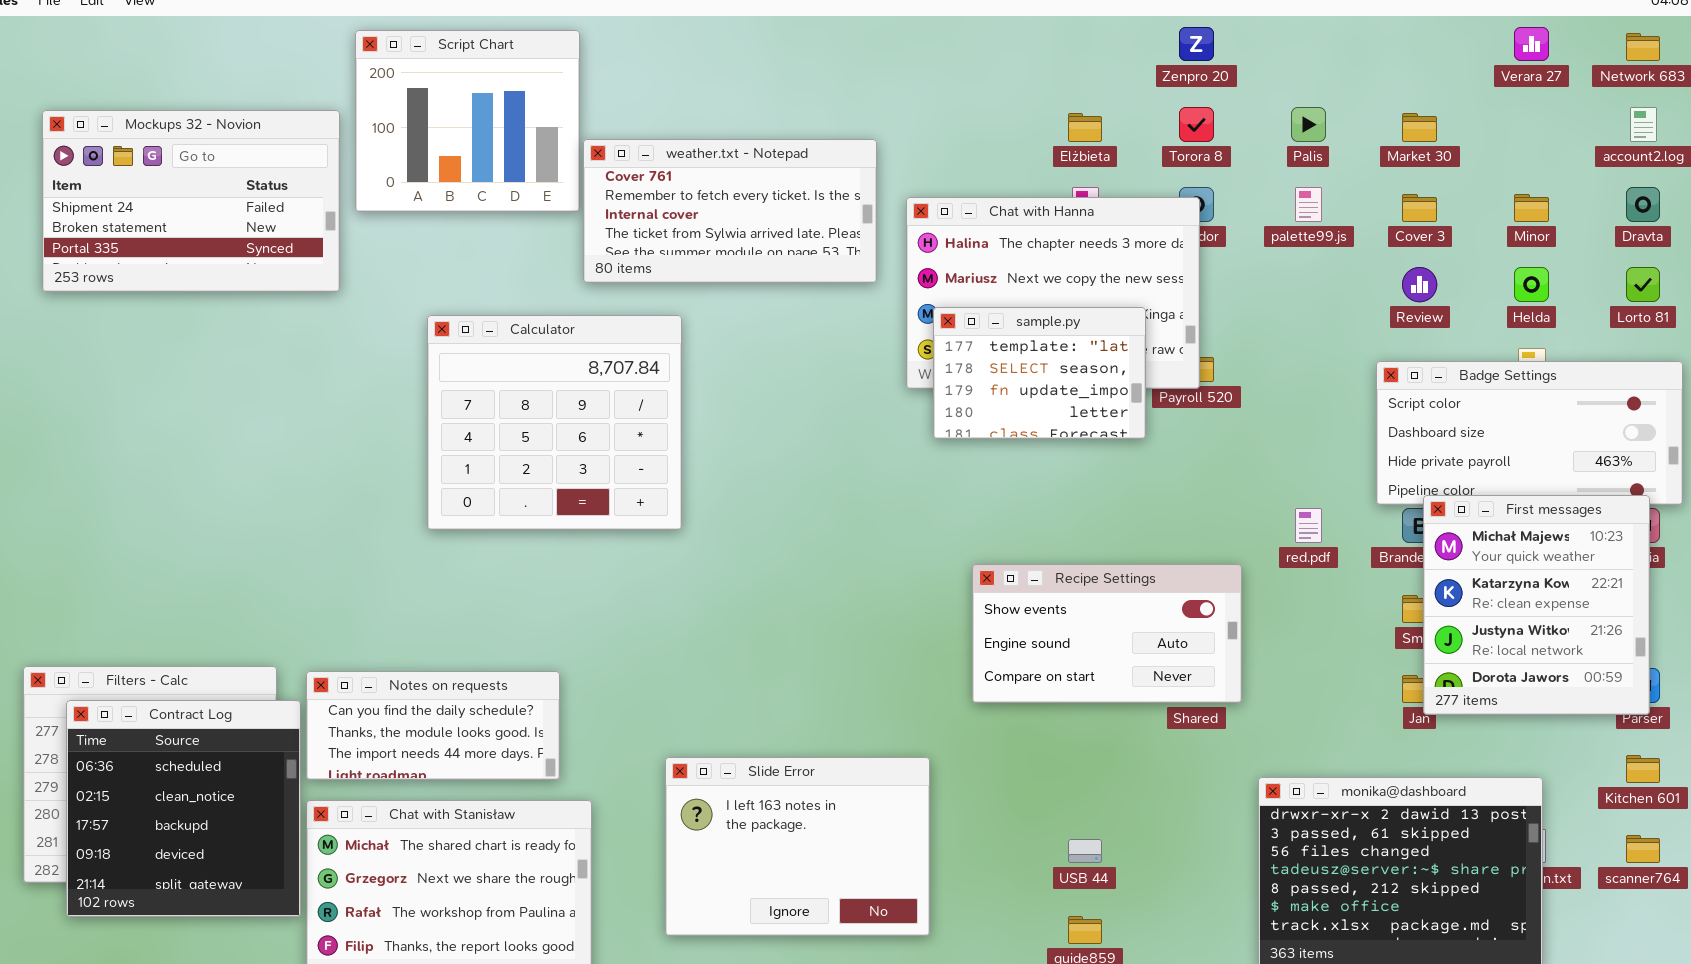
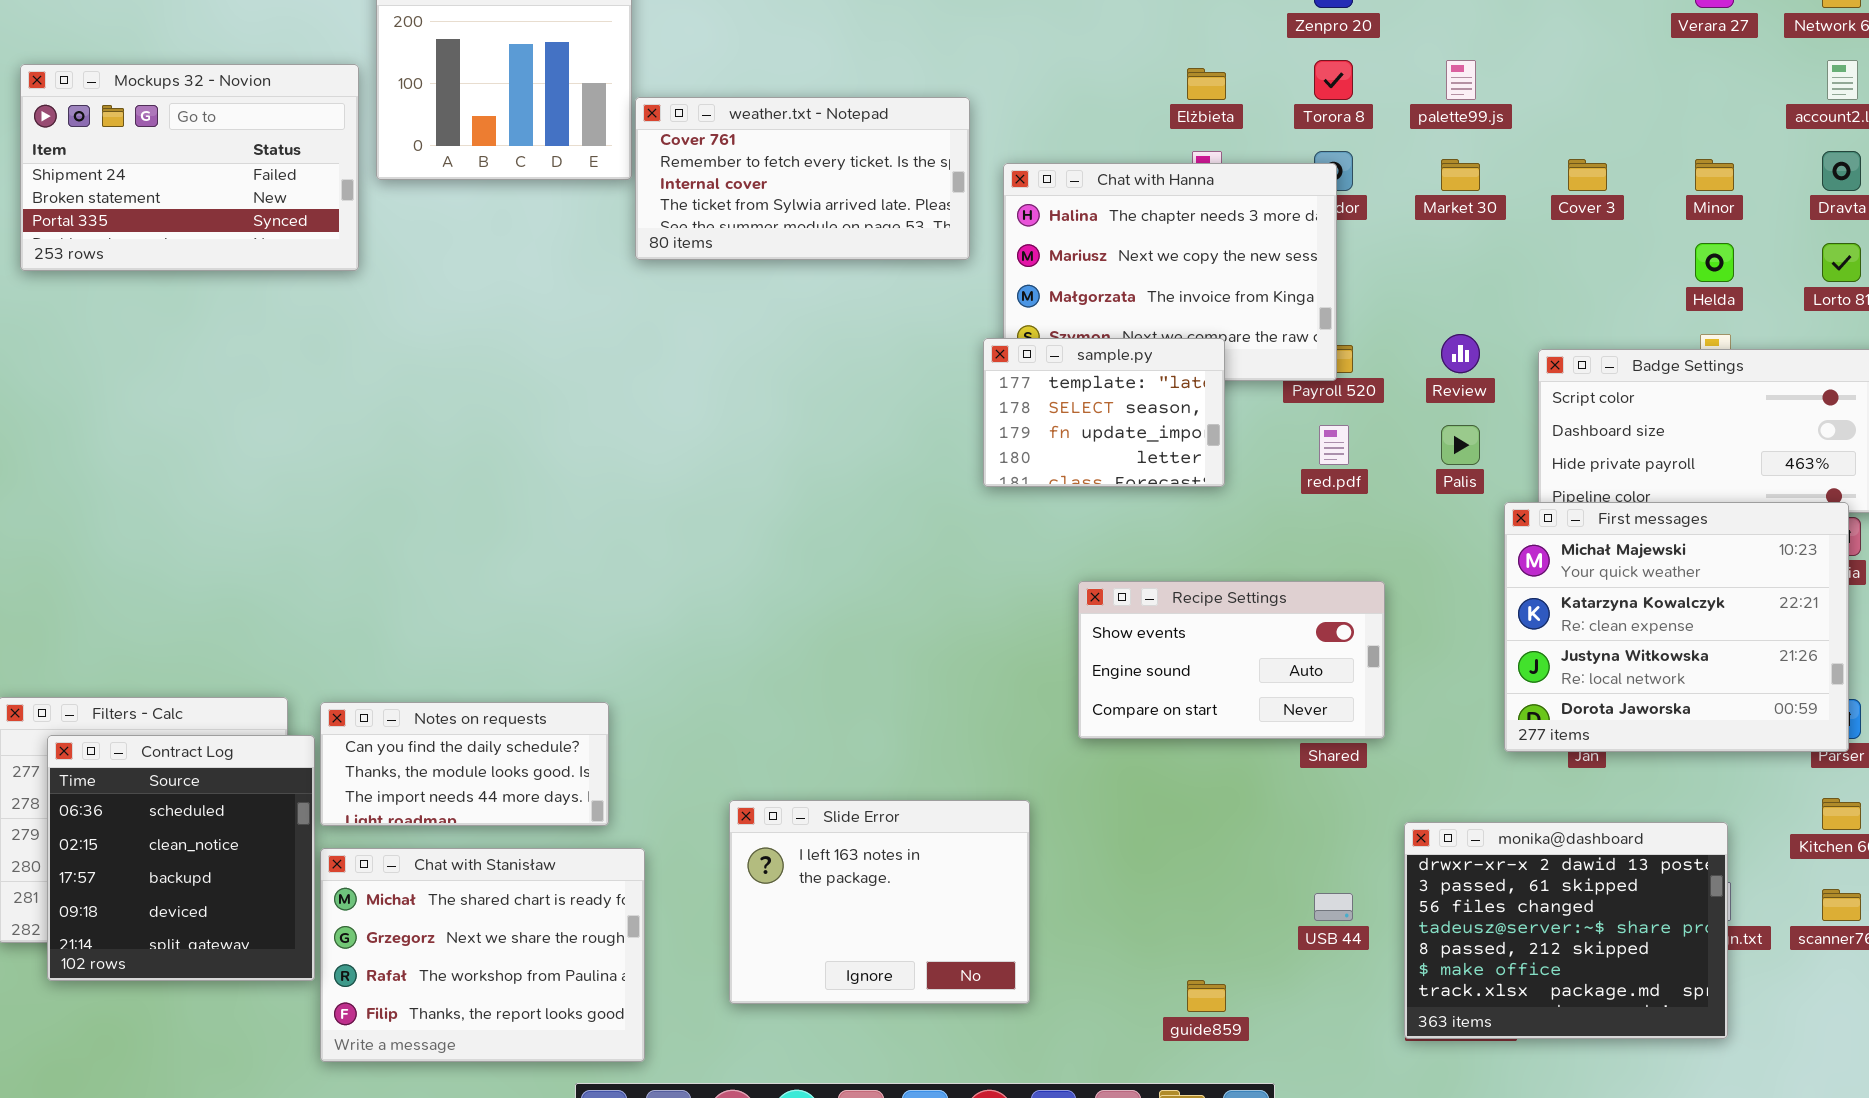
Palis: [1291,107,1326,142] -> [1441,425,1480,465], moved
Market 30: [1402,113,1437,142] -> [1441,159,1480,191], moved
palette99.js: [1295,187,1322,222] -> [1446,60,1476,100], moved
Review: [1402,267,1437,302] -> [1441,334,1480,373], moved
sample.py: [933,307,1146,439] -> [983,338,1225,487], moved
Calculator: [427,315,682,530] -> none, closed
First messages: [1423,495,1650,715] -> [1504,502,1849,752], resized
red.pdf: [1295,508,1322,543] -> [1319,425,1349,465], moved
USB 44: [1068,839,1102,863] -> [1314,893,1353,921], moved

